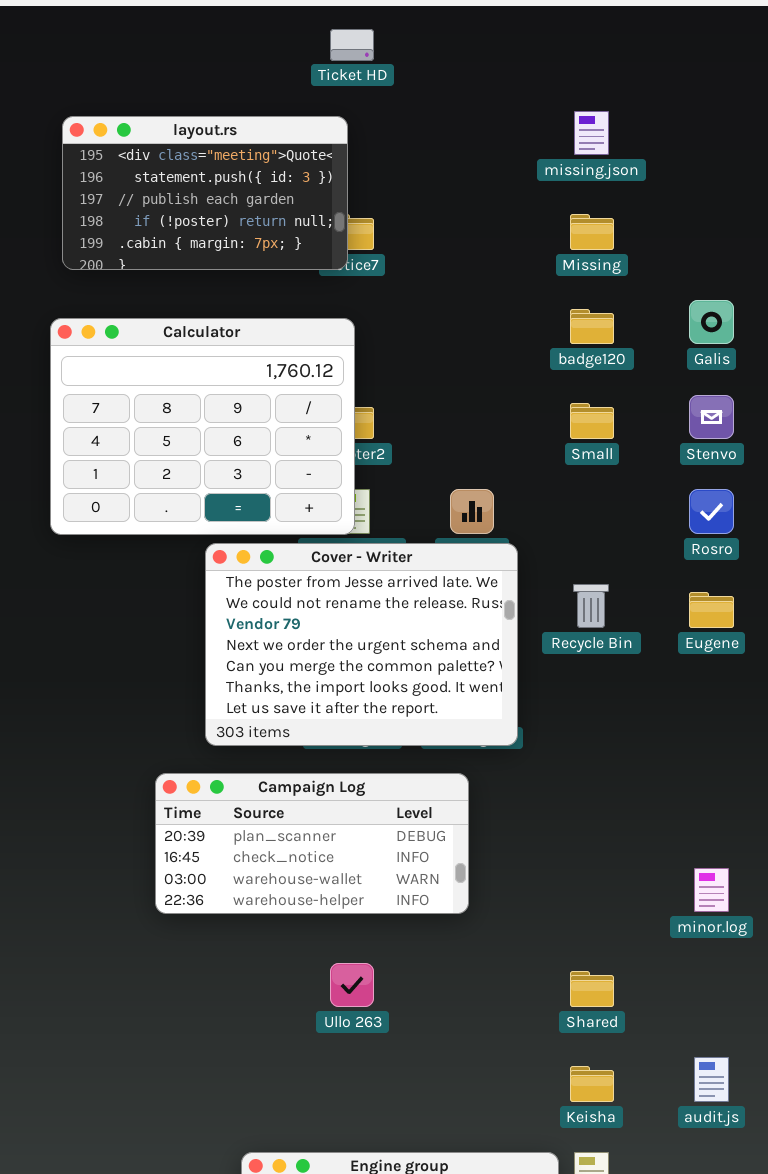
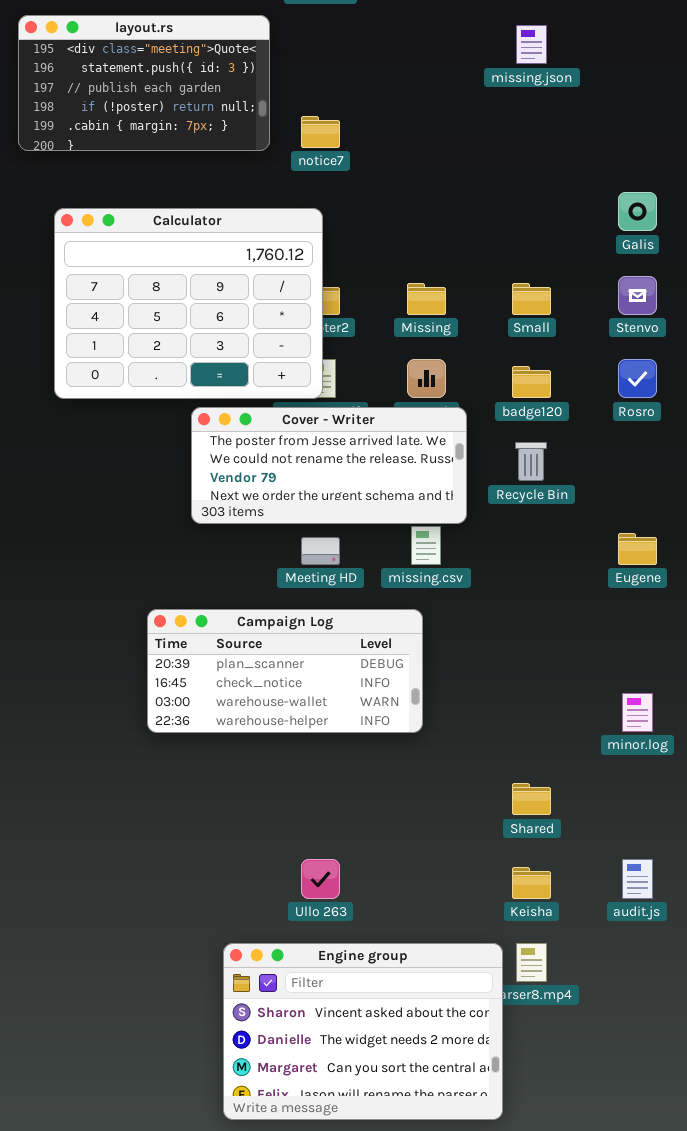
layout.rs: [62,116,348,270] -> [18,15,270,151], moved
Missing: [570,214,614,250] -> [407,283,446,315], moved
badge120: [570,309,614,344] -> [512,366,551,398], moved
Cover - Writer: [205,543,518,746] -> [191,407,467,524], resized
Eugene: [689,592,734,628] -> [618,533,657,565], moved
Ullo 263: [330,963,374,1007] -> [301,859,340,899], moved

